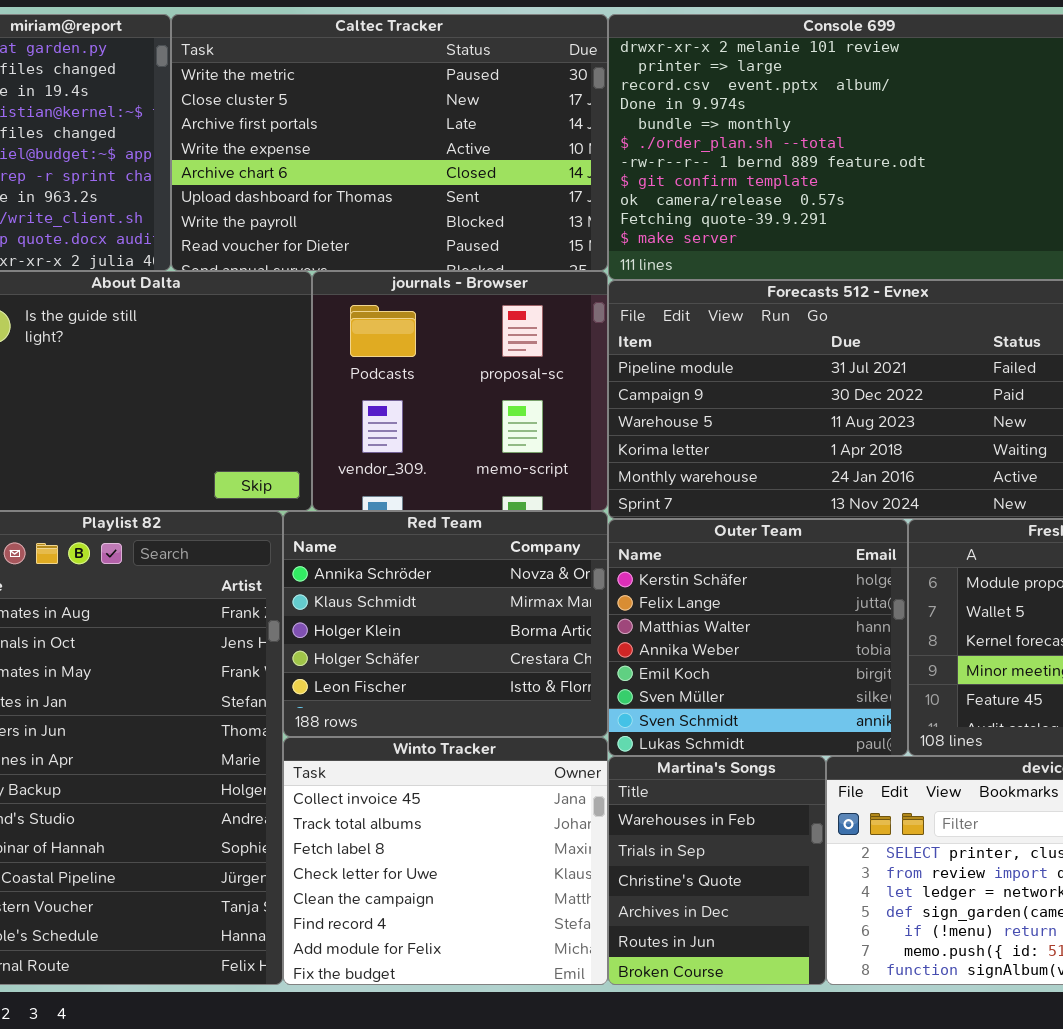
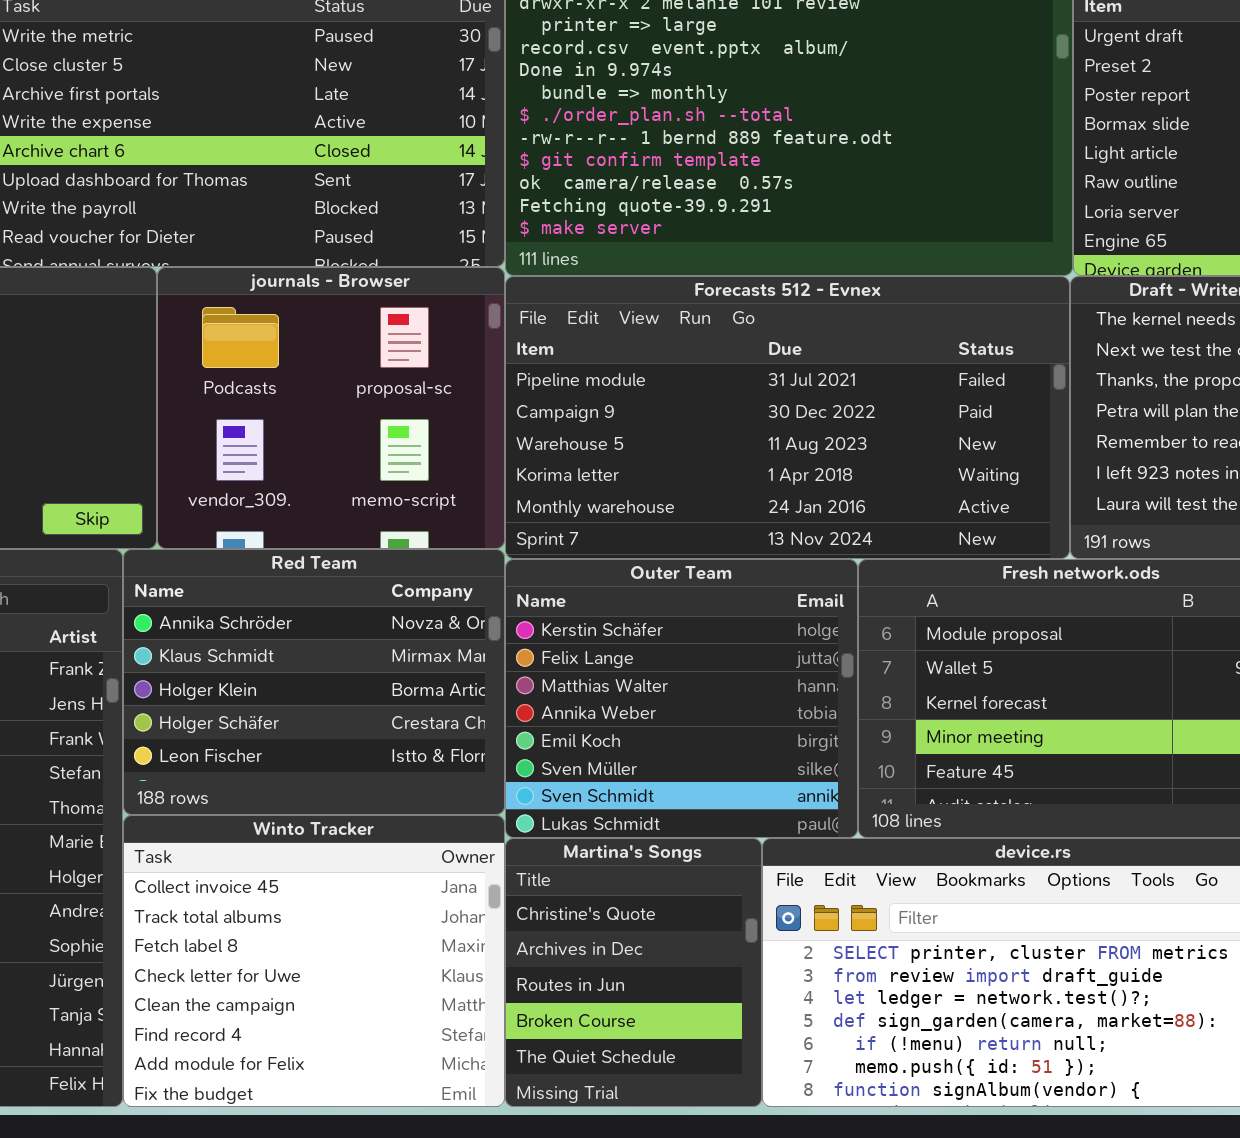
Martina's Songs: [608,756,826,985] -> [505,838,762,1107], scrolled down 2 rows

